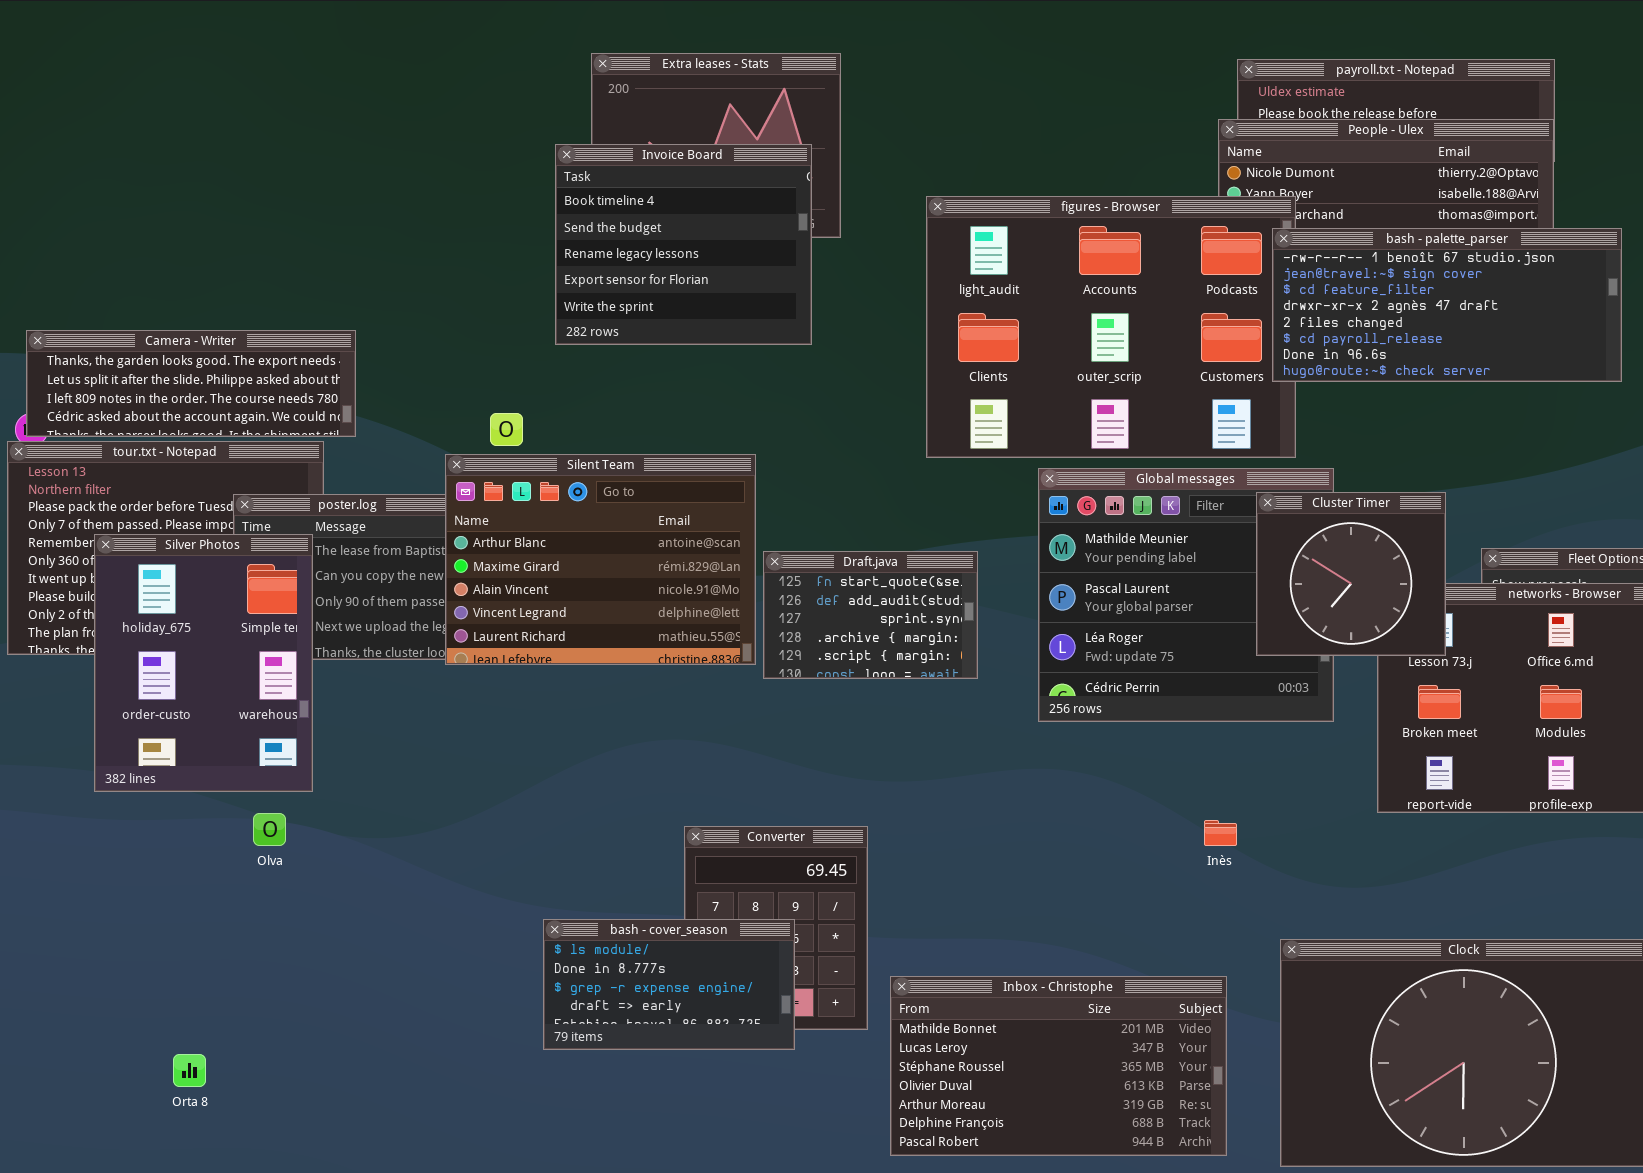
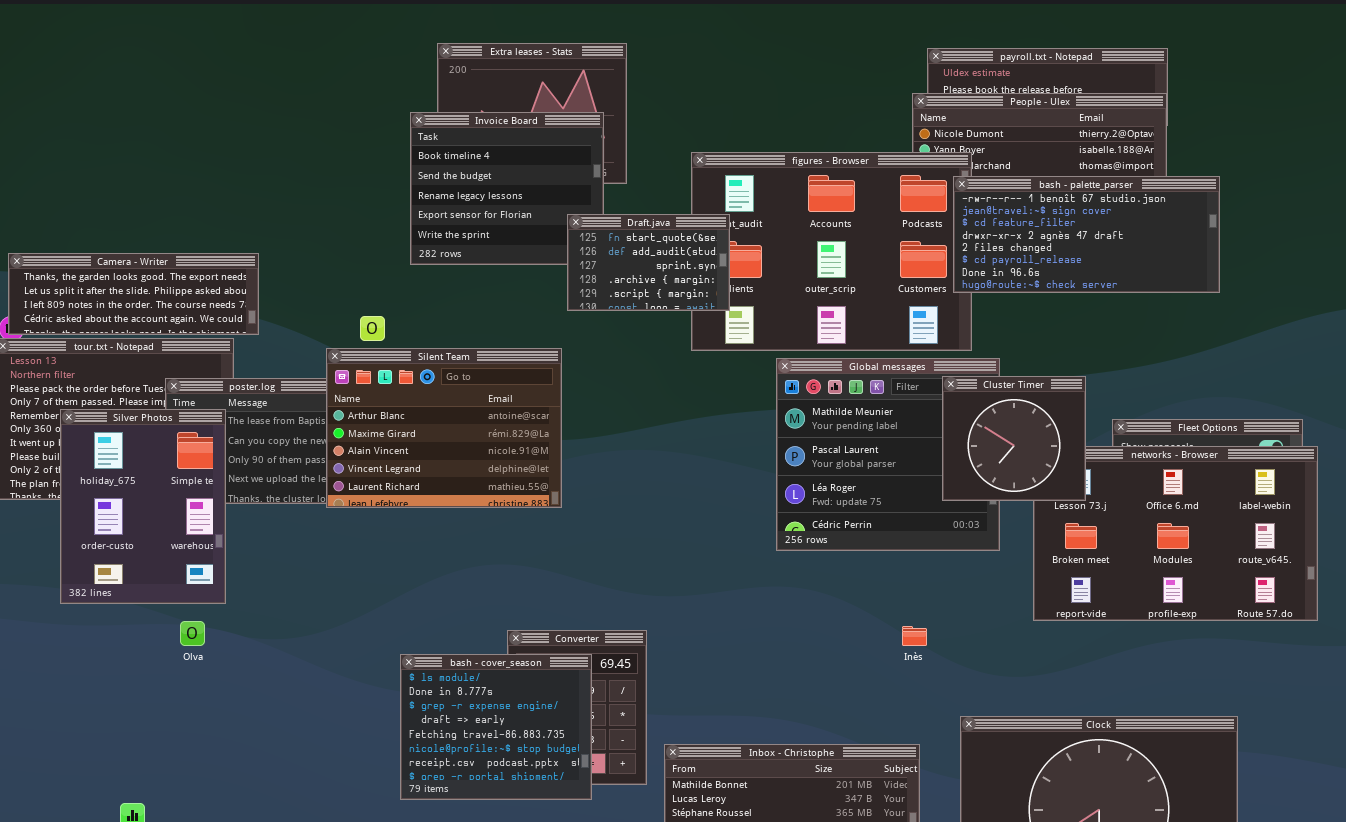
Draft.java: [763,551,978,679] -> [567,214,730,311], moved
bash - cover_season: [543,919,795,1050] -> [400,654,592,800], resized

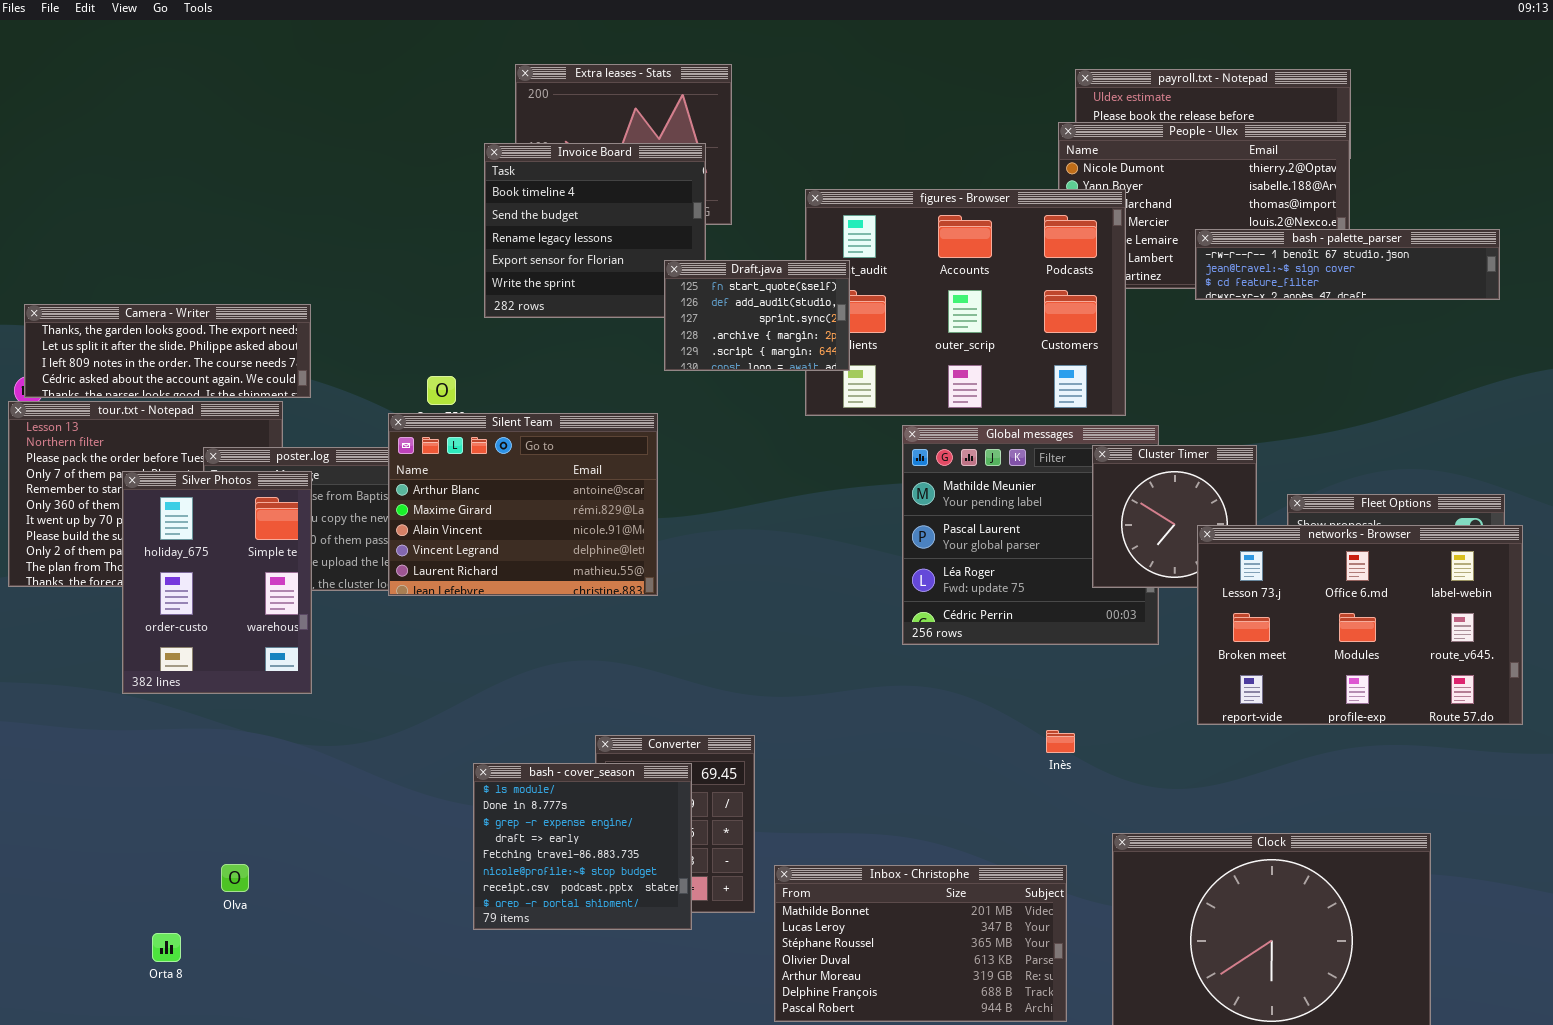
bash - palette_parser: [953,176,1220,293] -> [1195,229,1500,300], moved, resized
Silver Photos: [60,409,226,604] -> [122,471,312,694], moved
networks - Browser: [1033,446,1318,621] -> [1197,525,1523,725], raised
Olva: [180,621,205,646] -> [221,864,249,892], moved

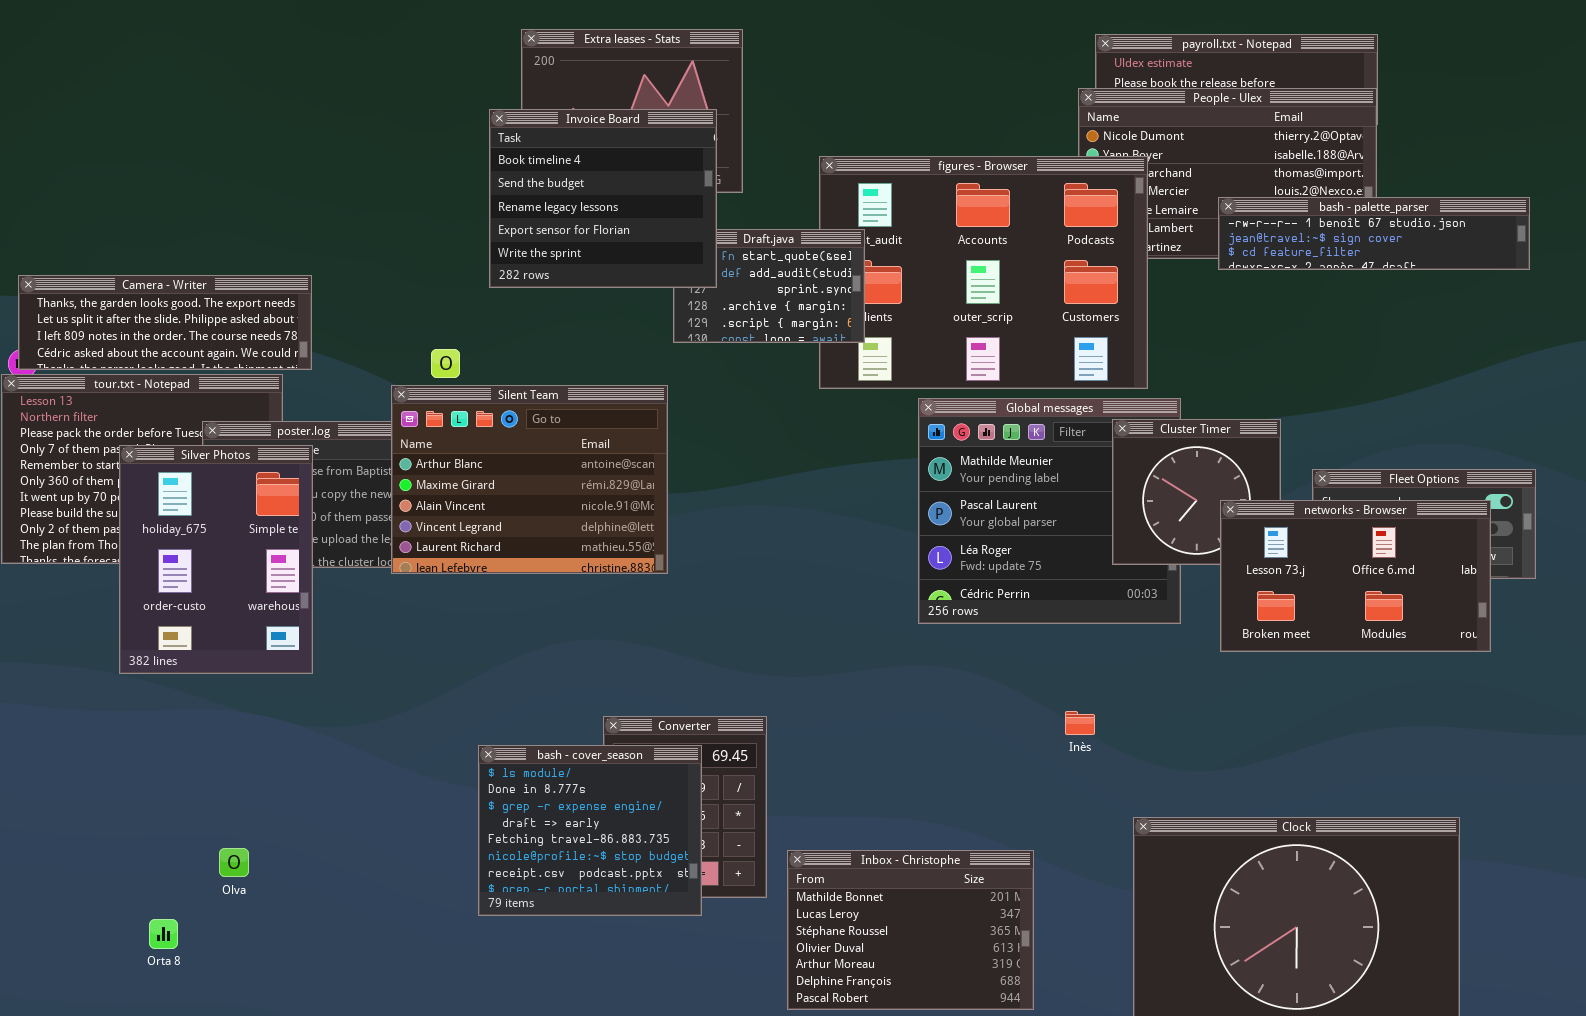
Invoice Board: [484,143,706,318] -> [489,109,717,288], raised
networks - Browser: [1197,525,1523,725] -> [1220,500,1491,652], resized
Inbox - Christophe: [774,865,1067,1022] -> [787,850,1034,1010], resized

